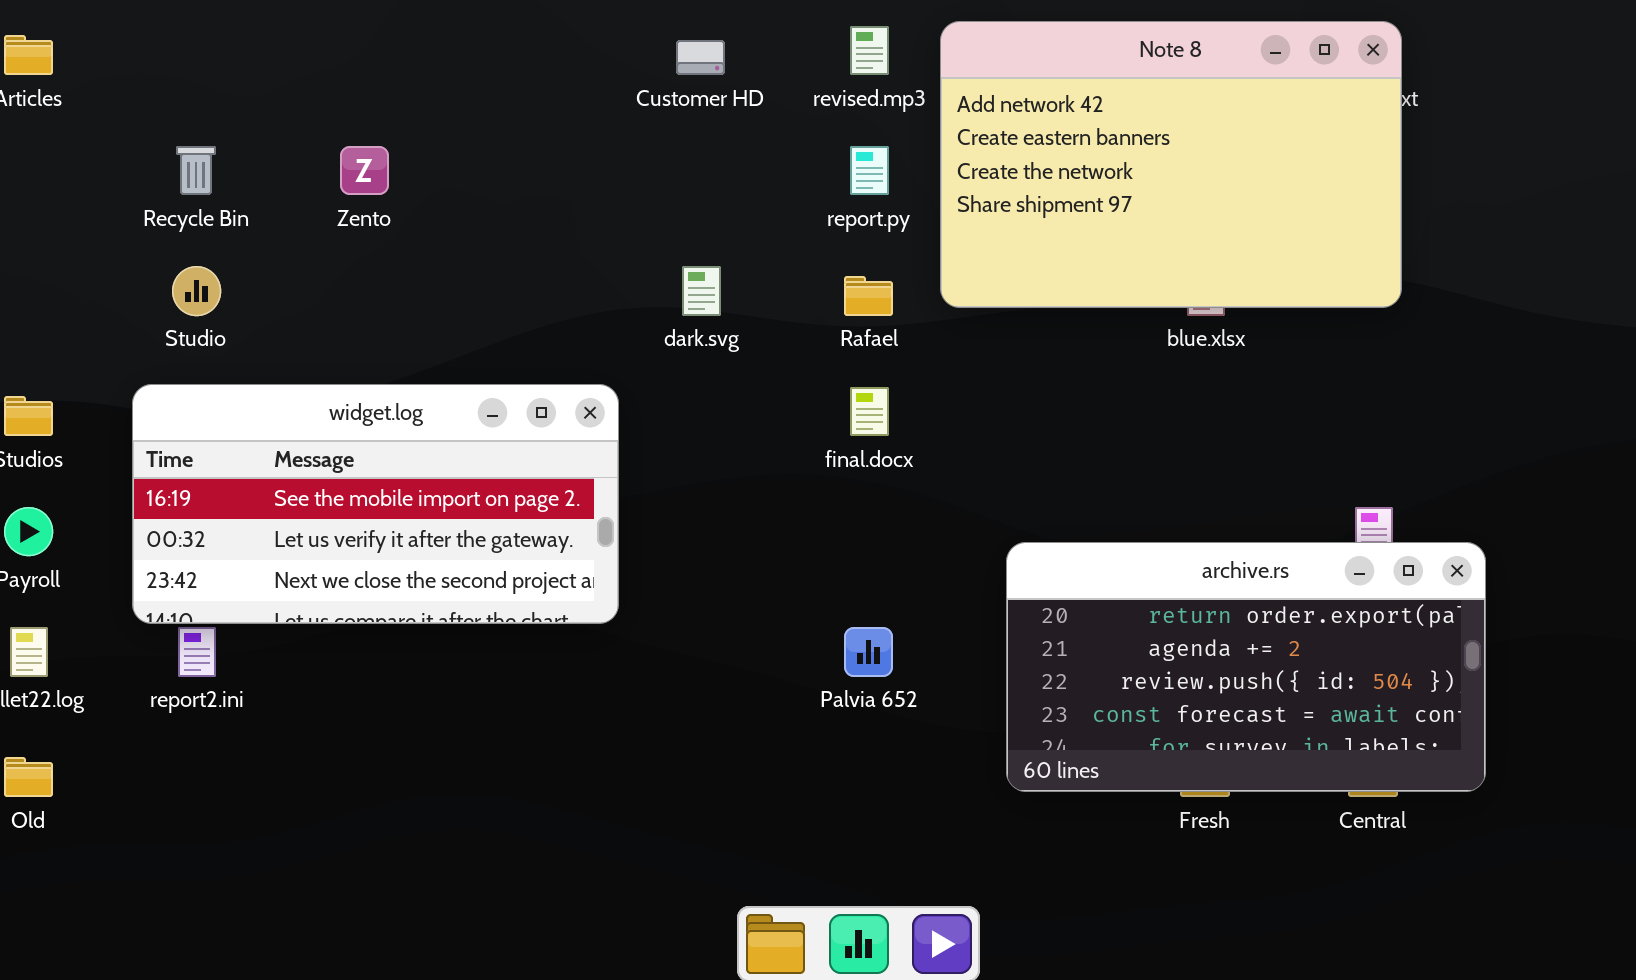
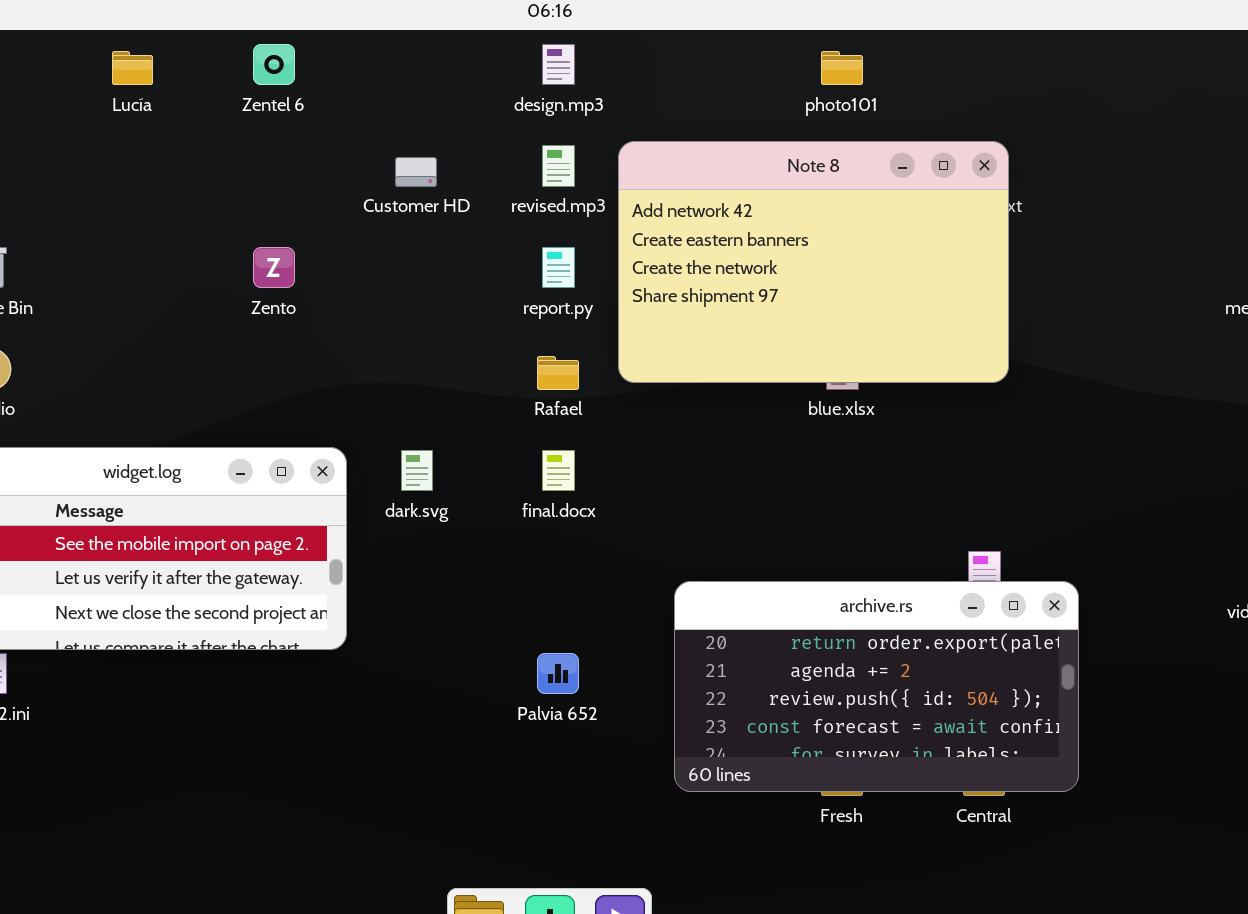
Zento: [340,146,389,195] -> [253,247,295,288], moved
dark.svg: [682,266,721,316] -> [401,450,433,491], moved

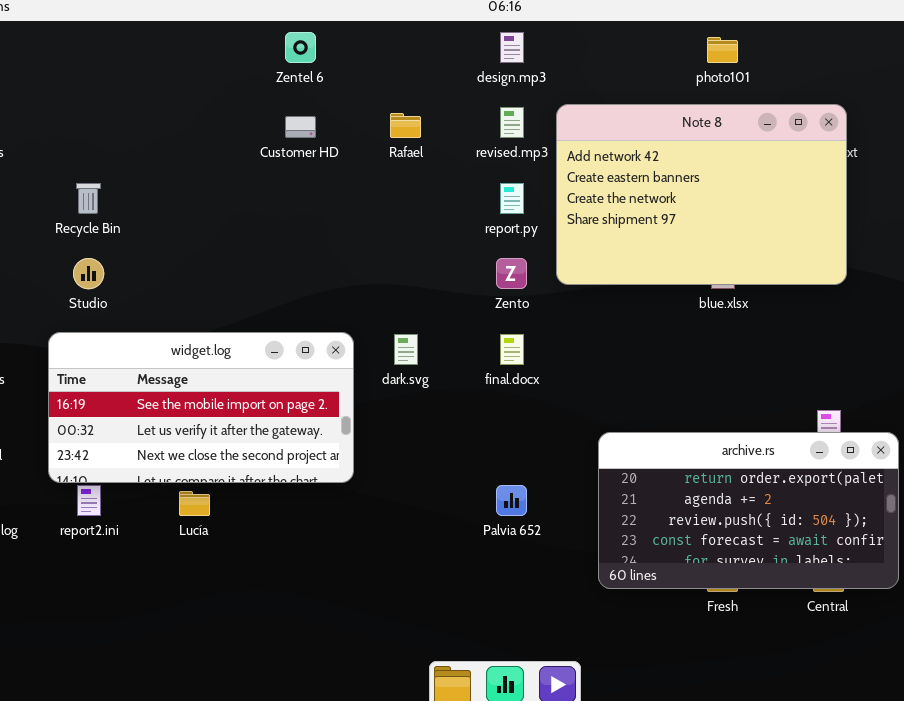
Lucía: [112,51,153,85] -> [179,491,210,516], moved
Customer HD: [395,157,437,187] -> [285,116,316,138], moved
Zento: [253,247,295,288] -> [496,258,527,289], moved
Rafael: [537,356,579,390] -> [390,113,421,138], moved

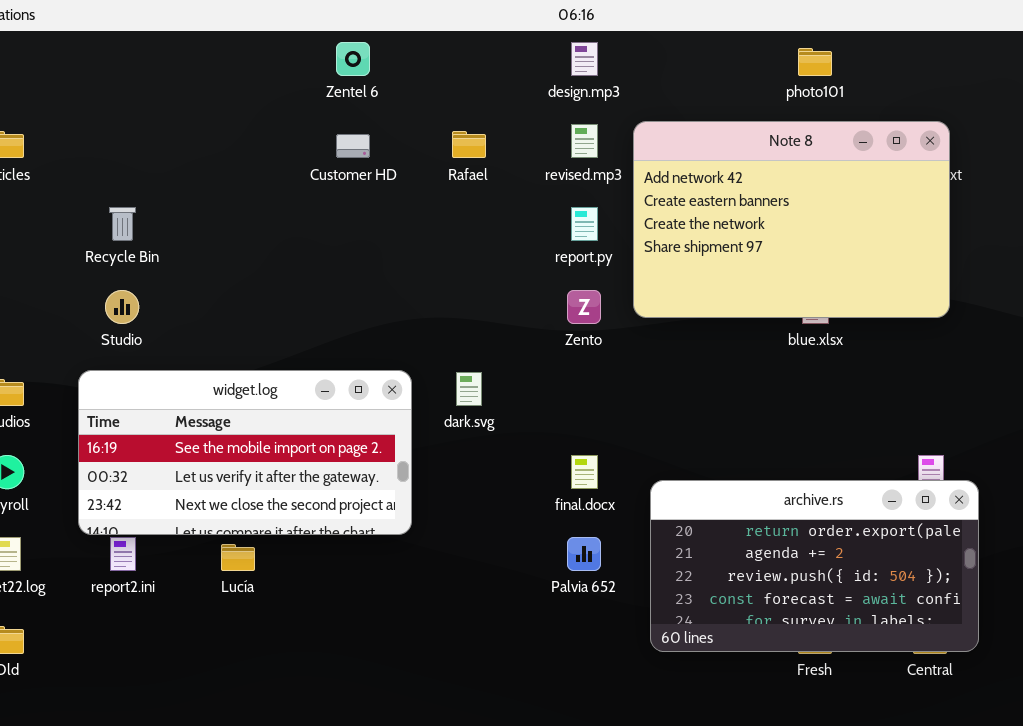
final.docx: [500,334,524,365] -> [571,455,598,489], moved
archive.rs: [598,432,899,589] -> [650,480,979,652], moved

